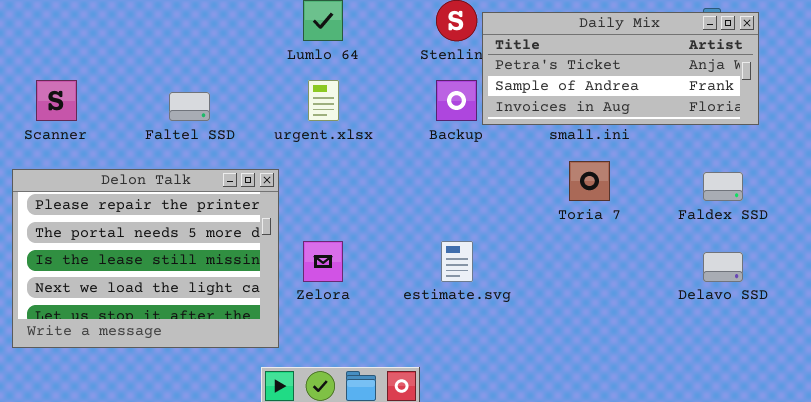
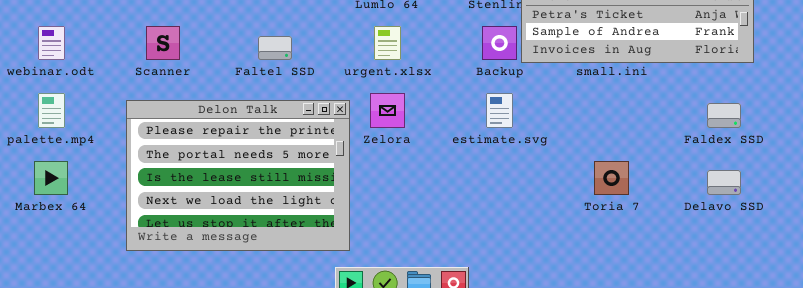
Toria 7: [569,161,610,201] -> [594,161,629,195], moved
Zelora: [303,241,343,282] -> [370,93,405,128], moved
estimate.svg: [441,241,473,282] -> [486,93,513,128], moved

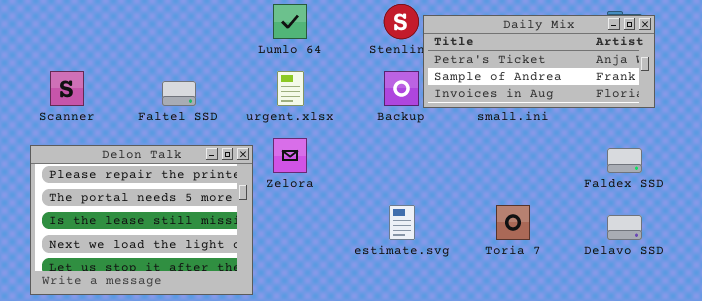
estimate.svg: [486,93,513,128] -> [389,205,415,240], moved

